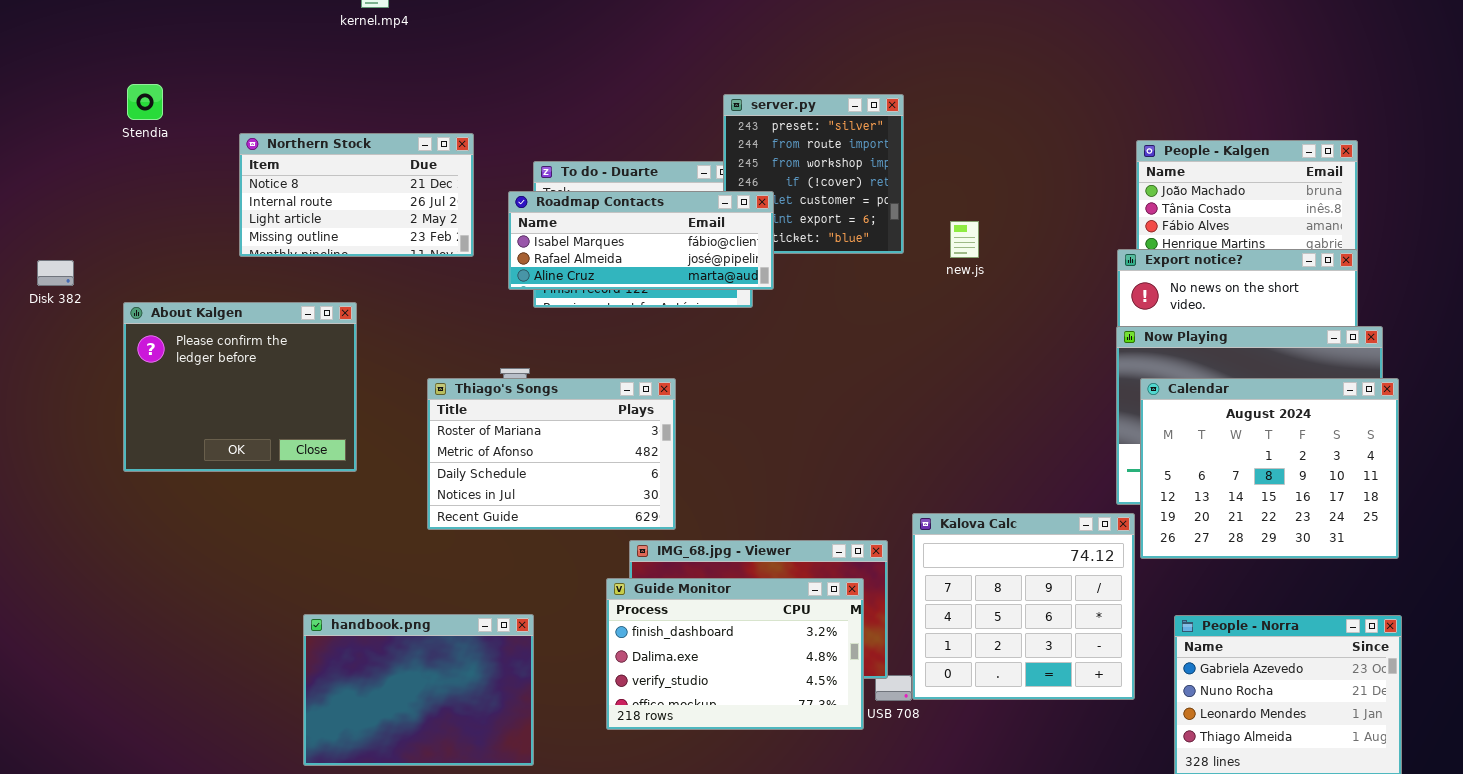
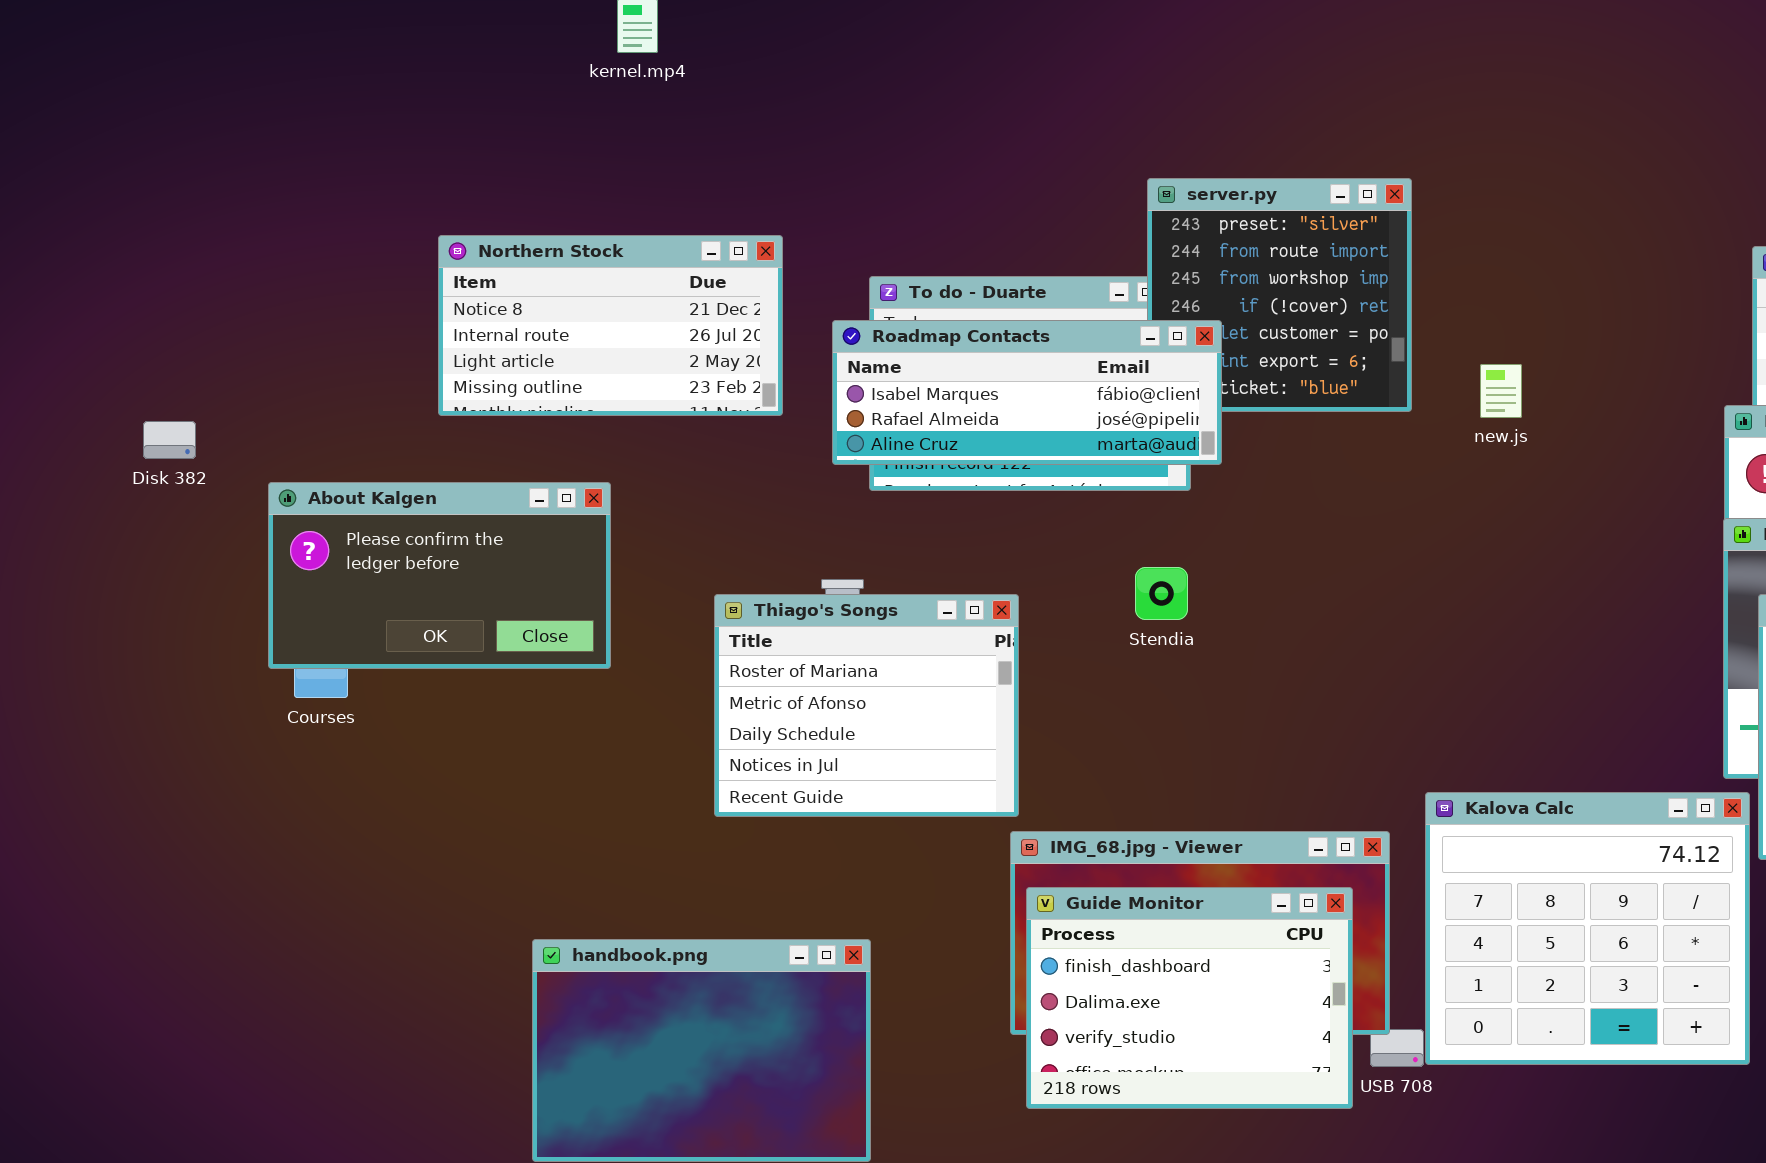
Stendia: [127,84,163,120] -> [1135,567,1188,620], moved
About Kalgen: [123,302,357,472] -> [268,482,611,669], resized
Thiago's Songs: [427,378,676,530] -> [714,594,1019,817], resized
Guide Monitor: [606,578,864,730] -> [1026,887,1353,1109], resized

